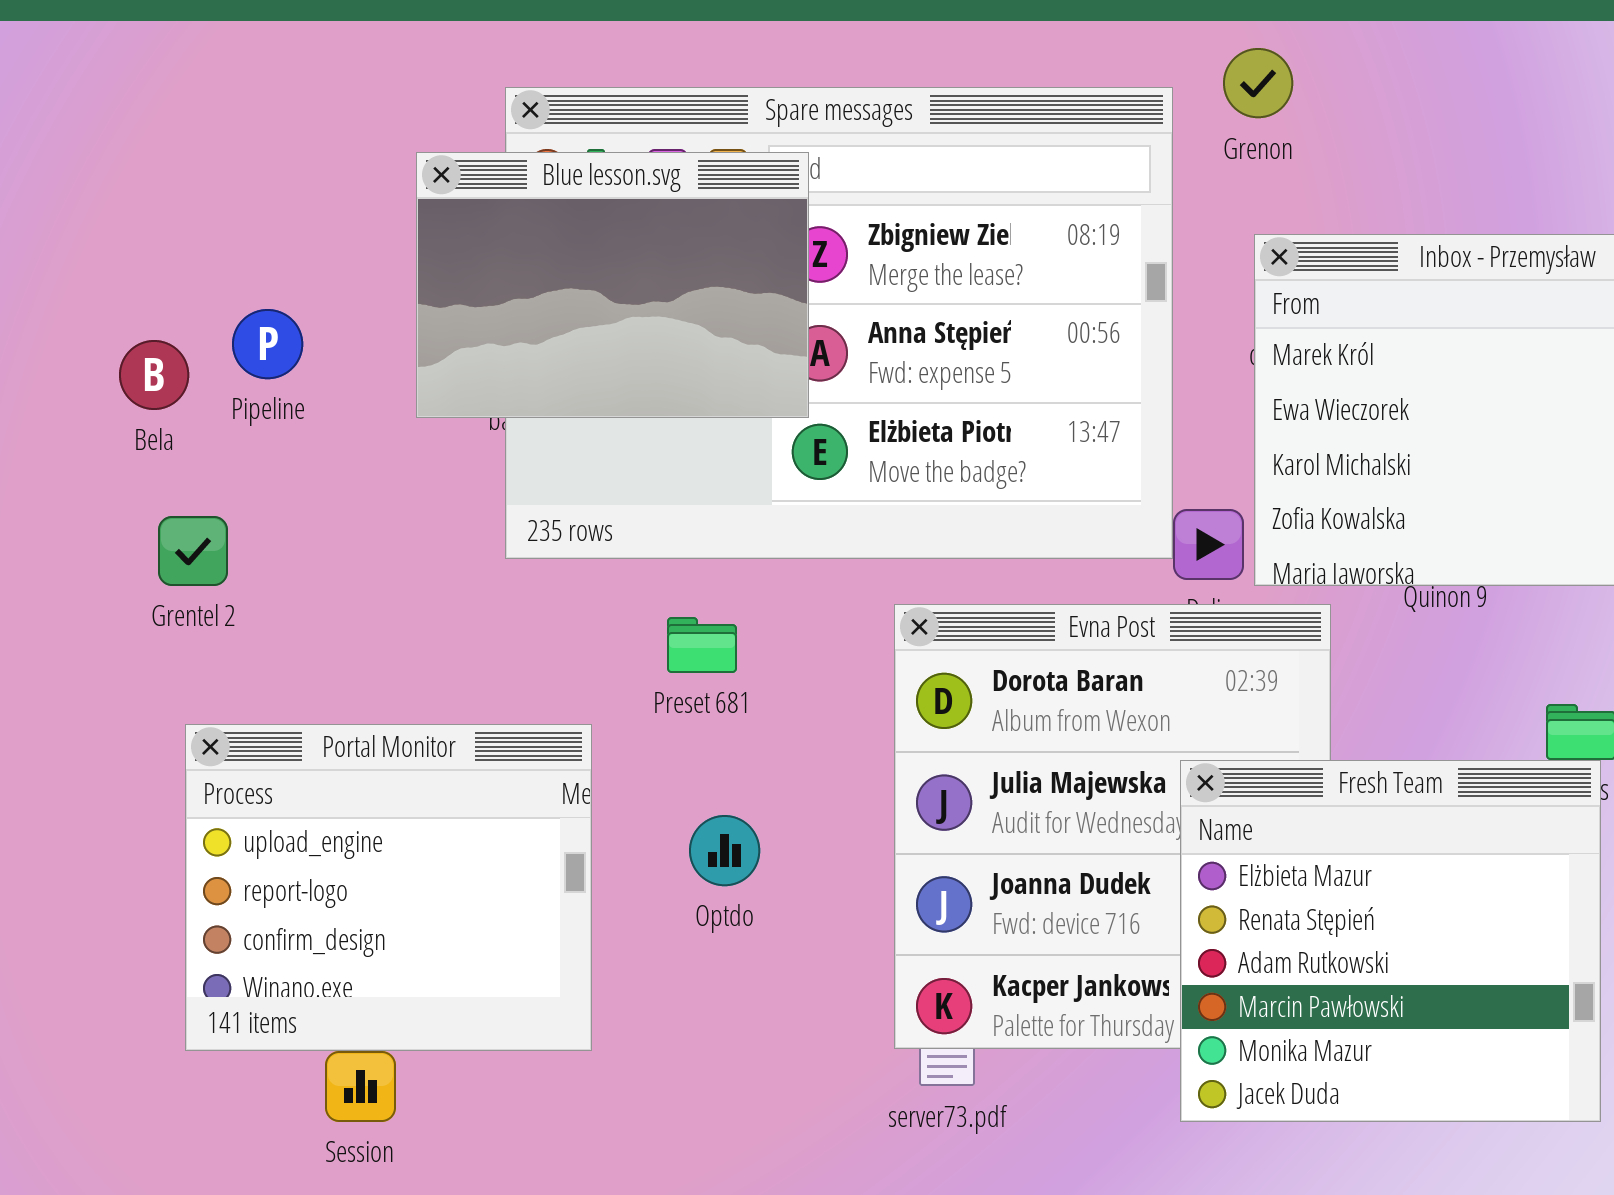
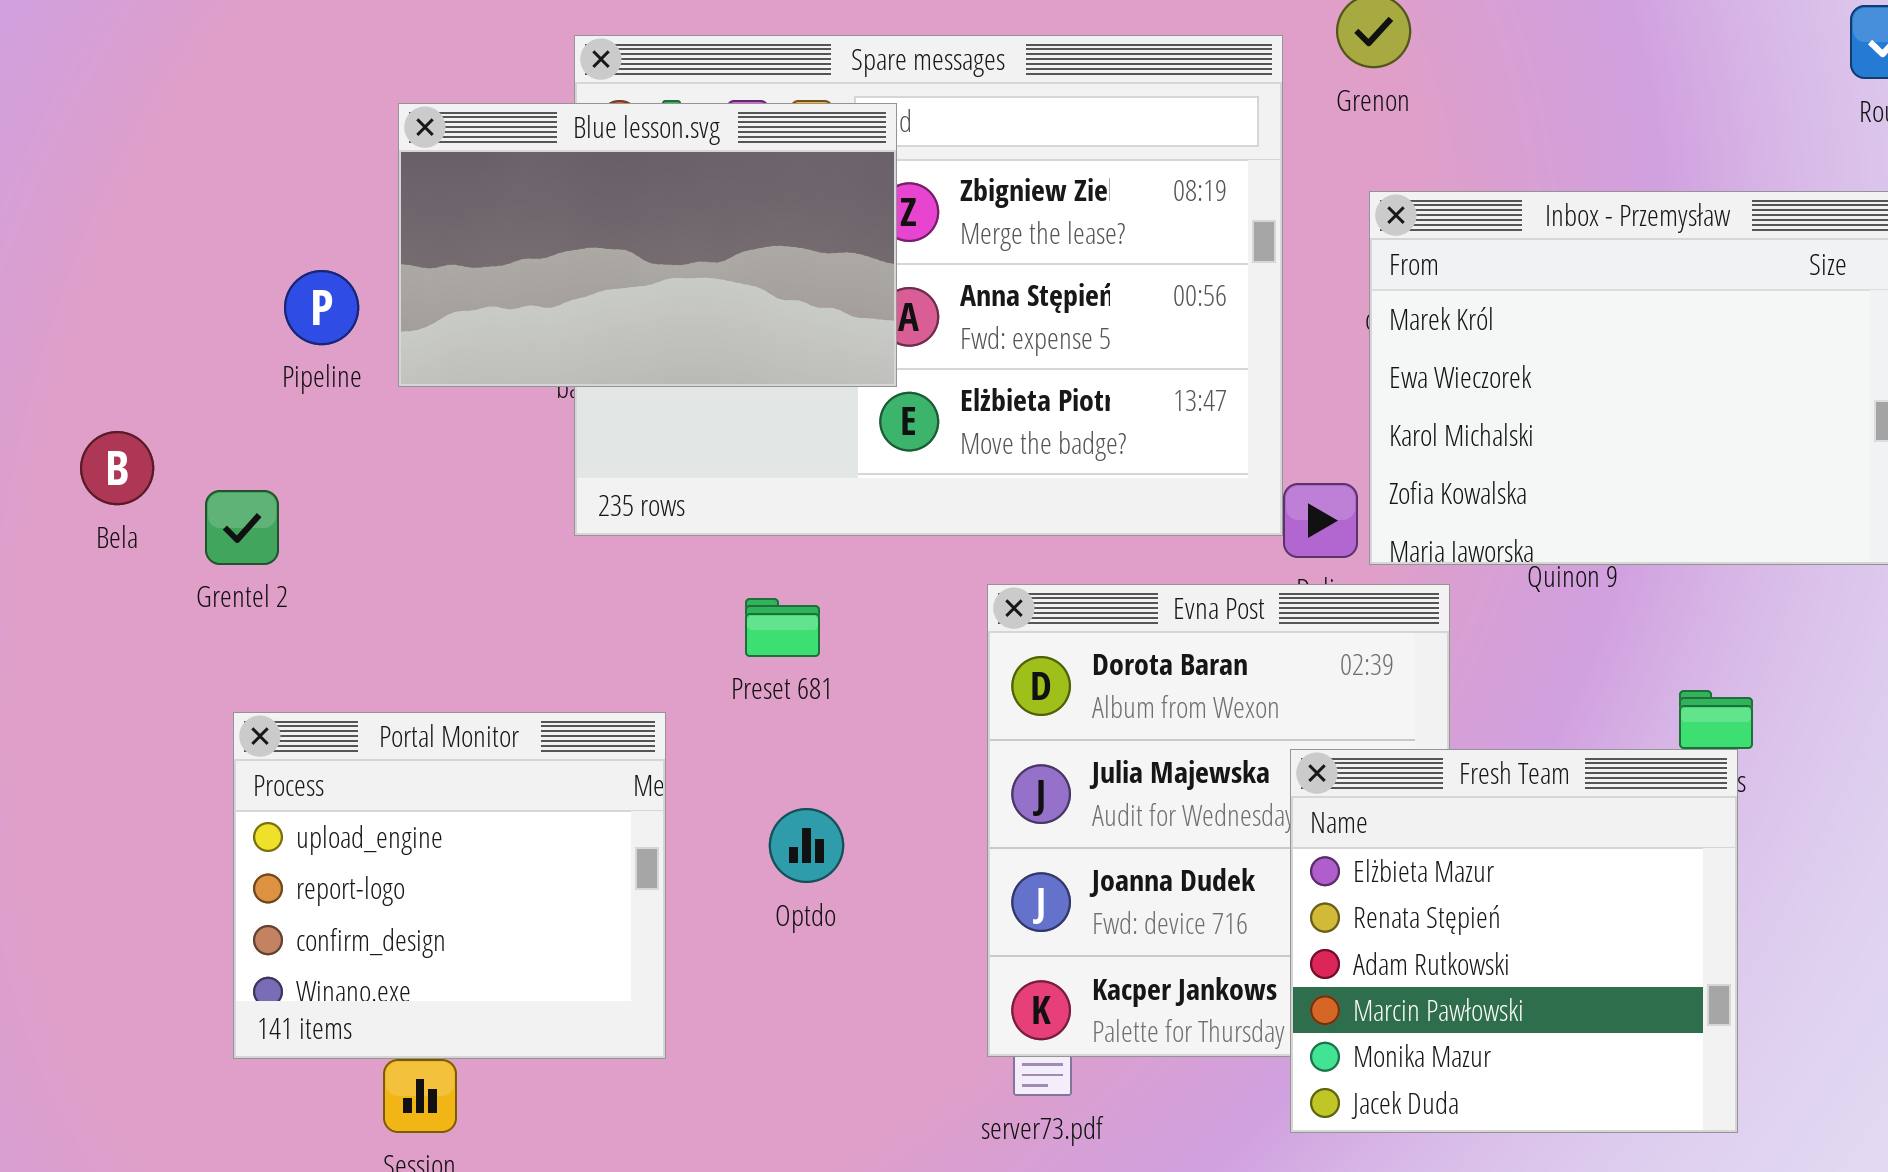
Blue lesson.svg: [416,152,809,418] -> [398,103,897,387], resized
Bela: [119,340,189,410] -> [80,431,154,505], moved

